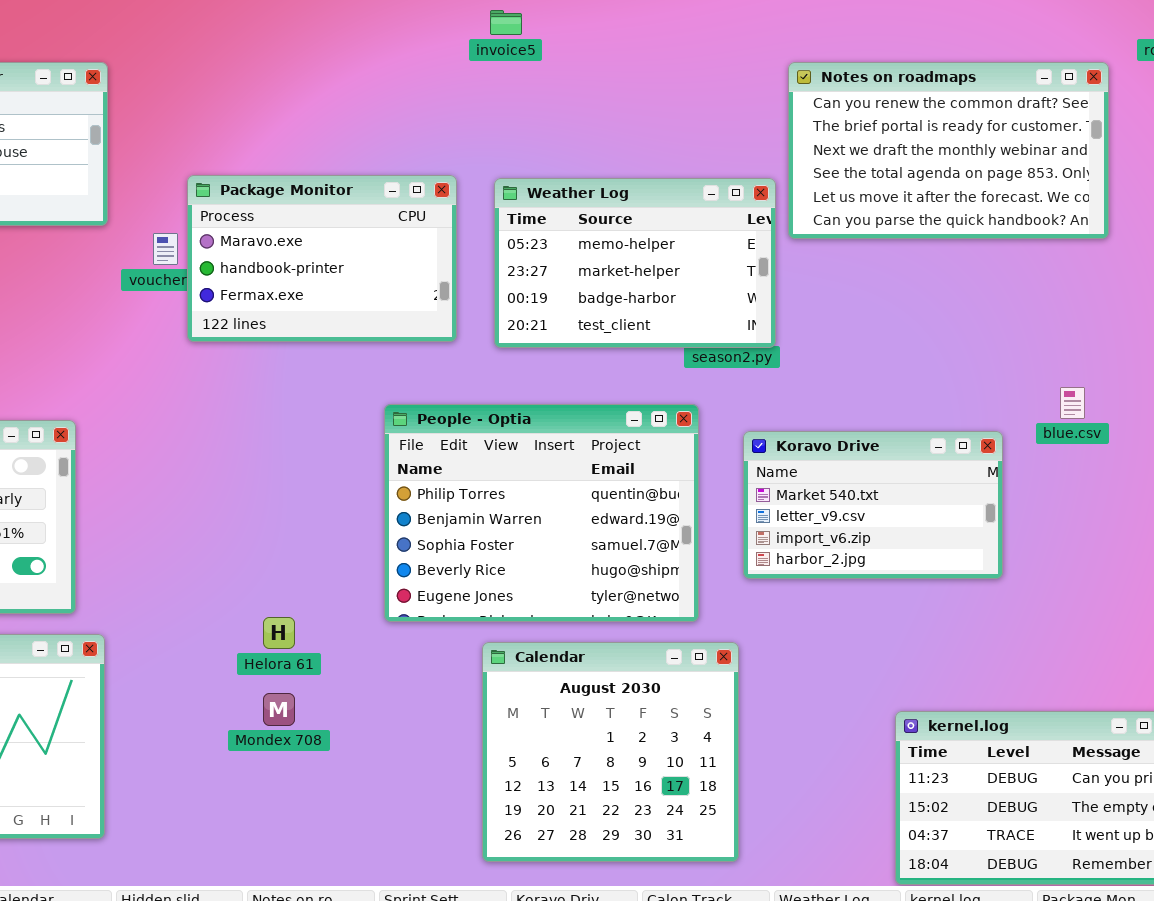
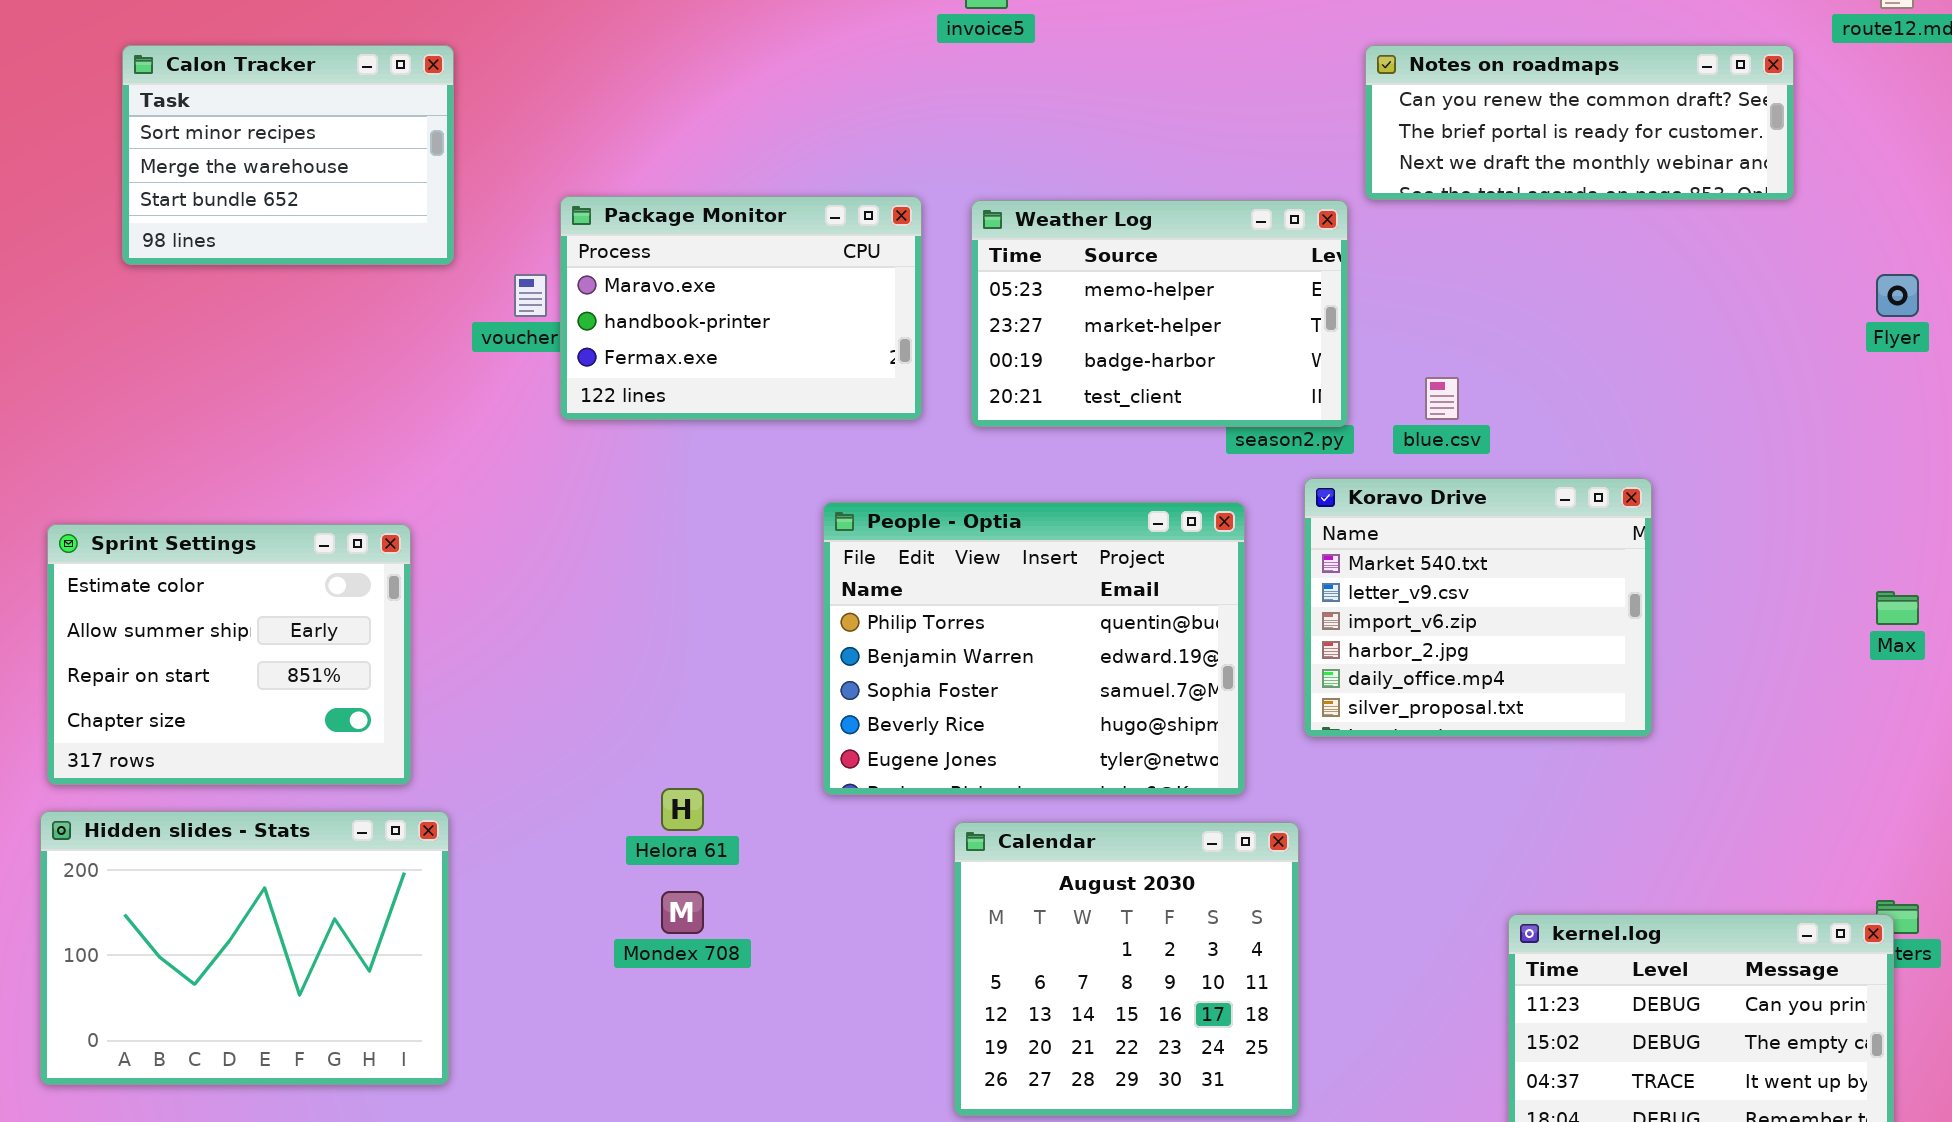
Notes on roadmaps: [788,62,1109,239] -> [1365,45,1794,200], resized
blue.csv: [1060,387,1085,419] -> [1425,377,1459,420], moved
Koravo Drive: [743,431,1003,579] -> [1304,478,1652,737], resized

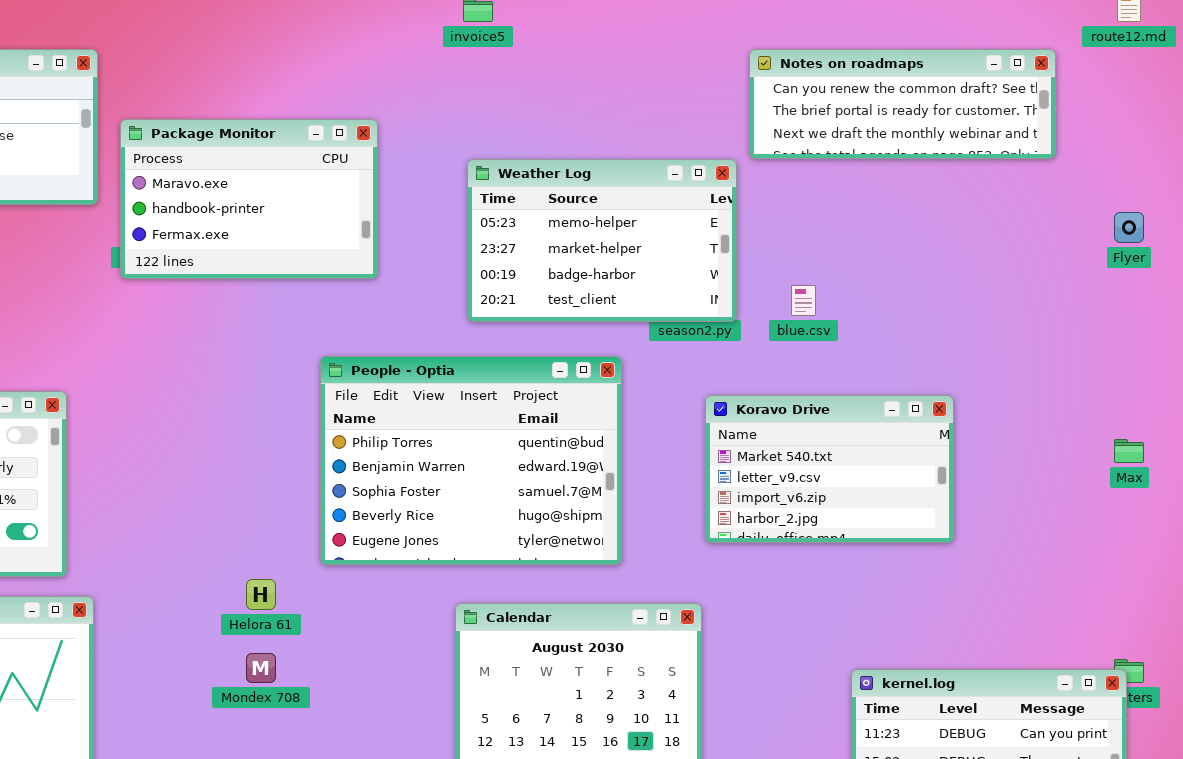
Package Monitor: [560,196,922,420] -> [120,119,378,279], moved
Koravo Drive: [1304,478,1652,737] -> [705,395,954,543], resized
People - Optia: [823,502,1245,795] -> [320,356,622,565], moved

